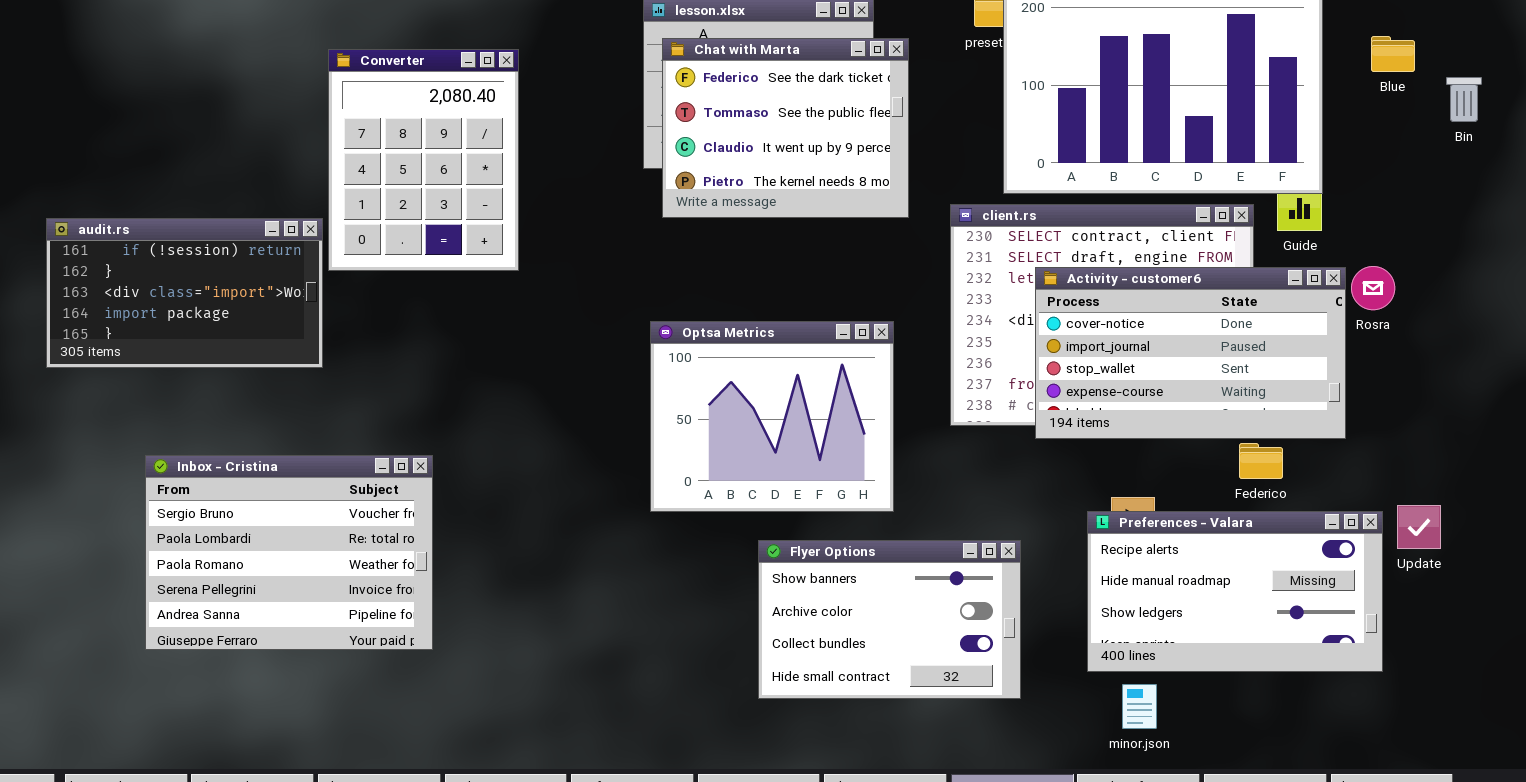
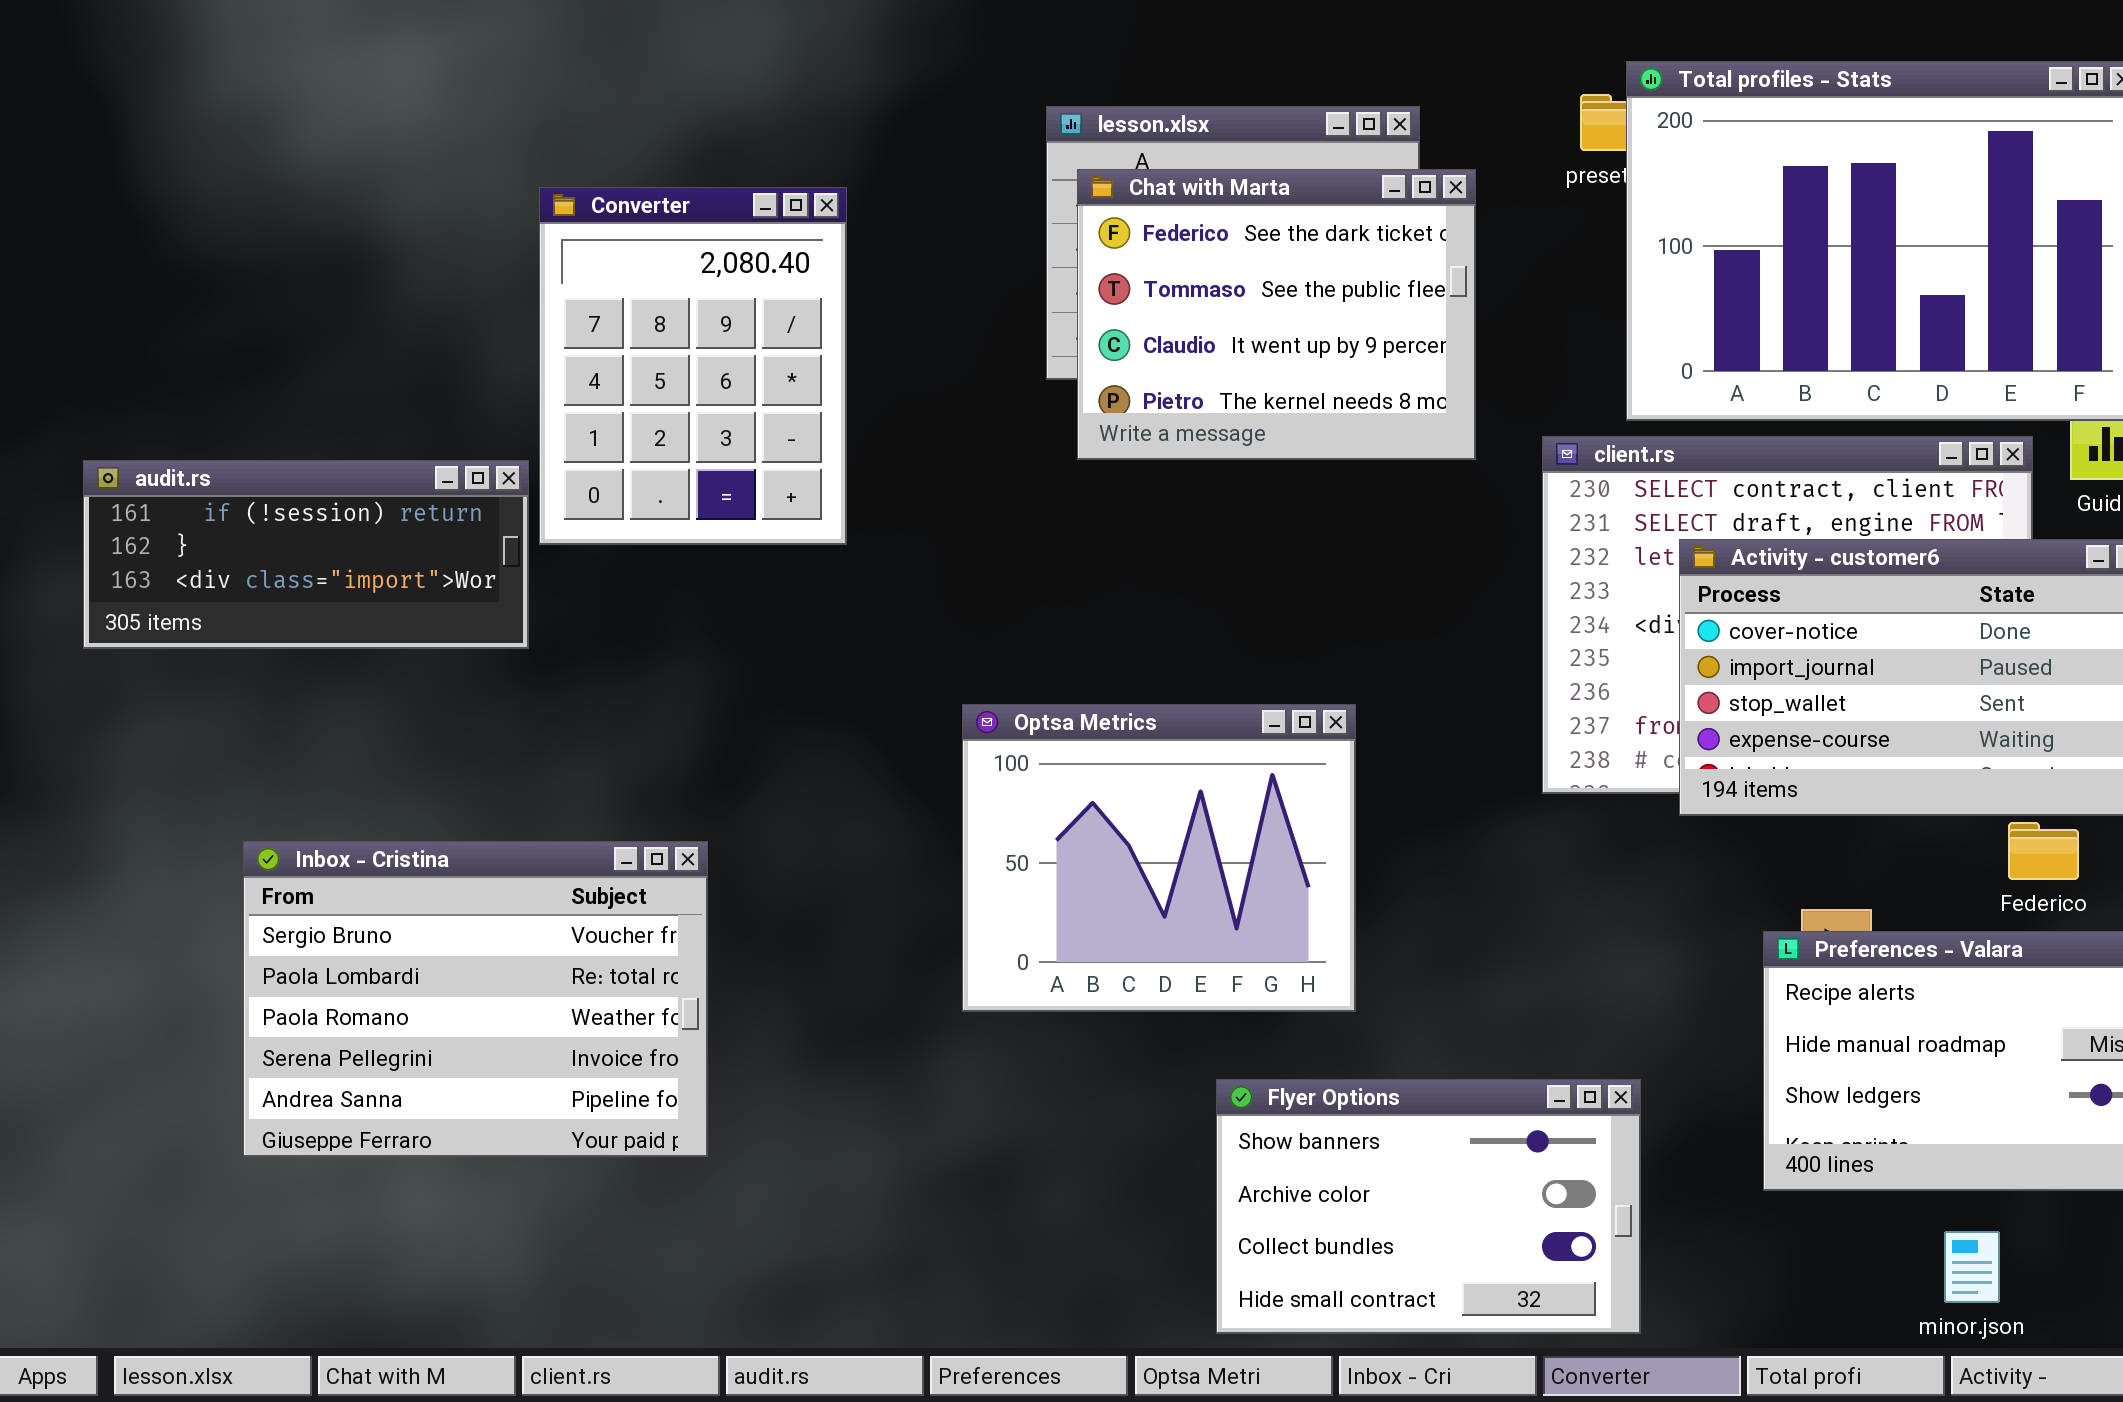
audit.rs: [46,218,323,368] -> [83,460,529,649], resized
Optsa Metrics: [650,321,894,512] -> [962,704,1356,1012], moved
Flyer Options: [758,540,1021,699] -> [1216,1079,1641,1334], moved
minor.json: [1122,684,1157,729] -> [1944,1231,2000,1303], moved

